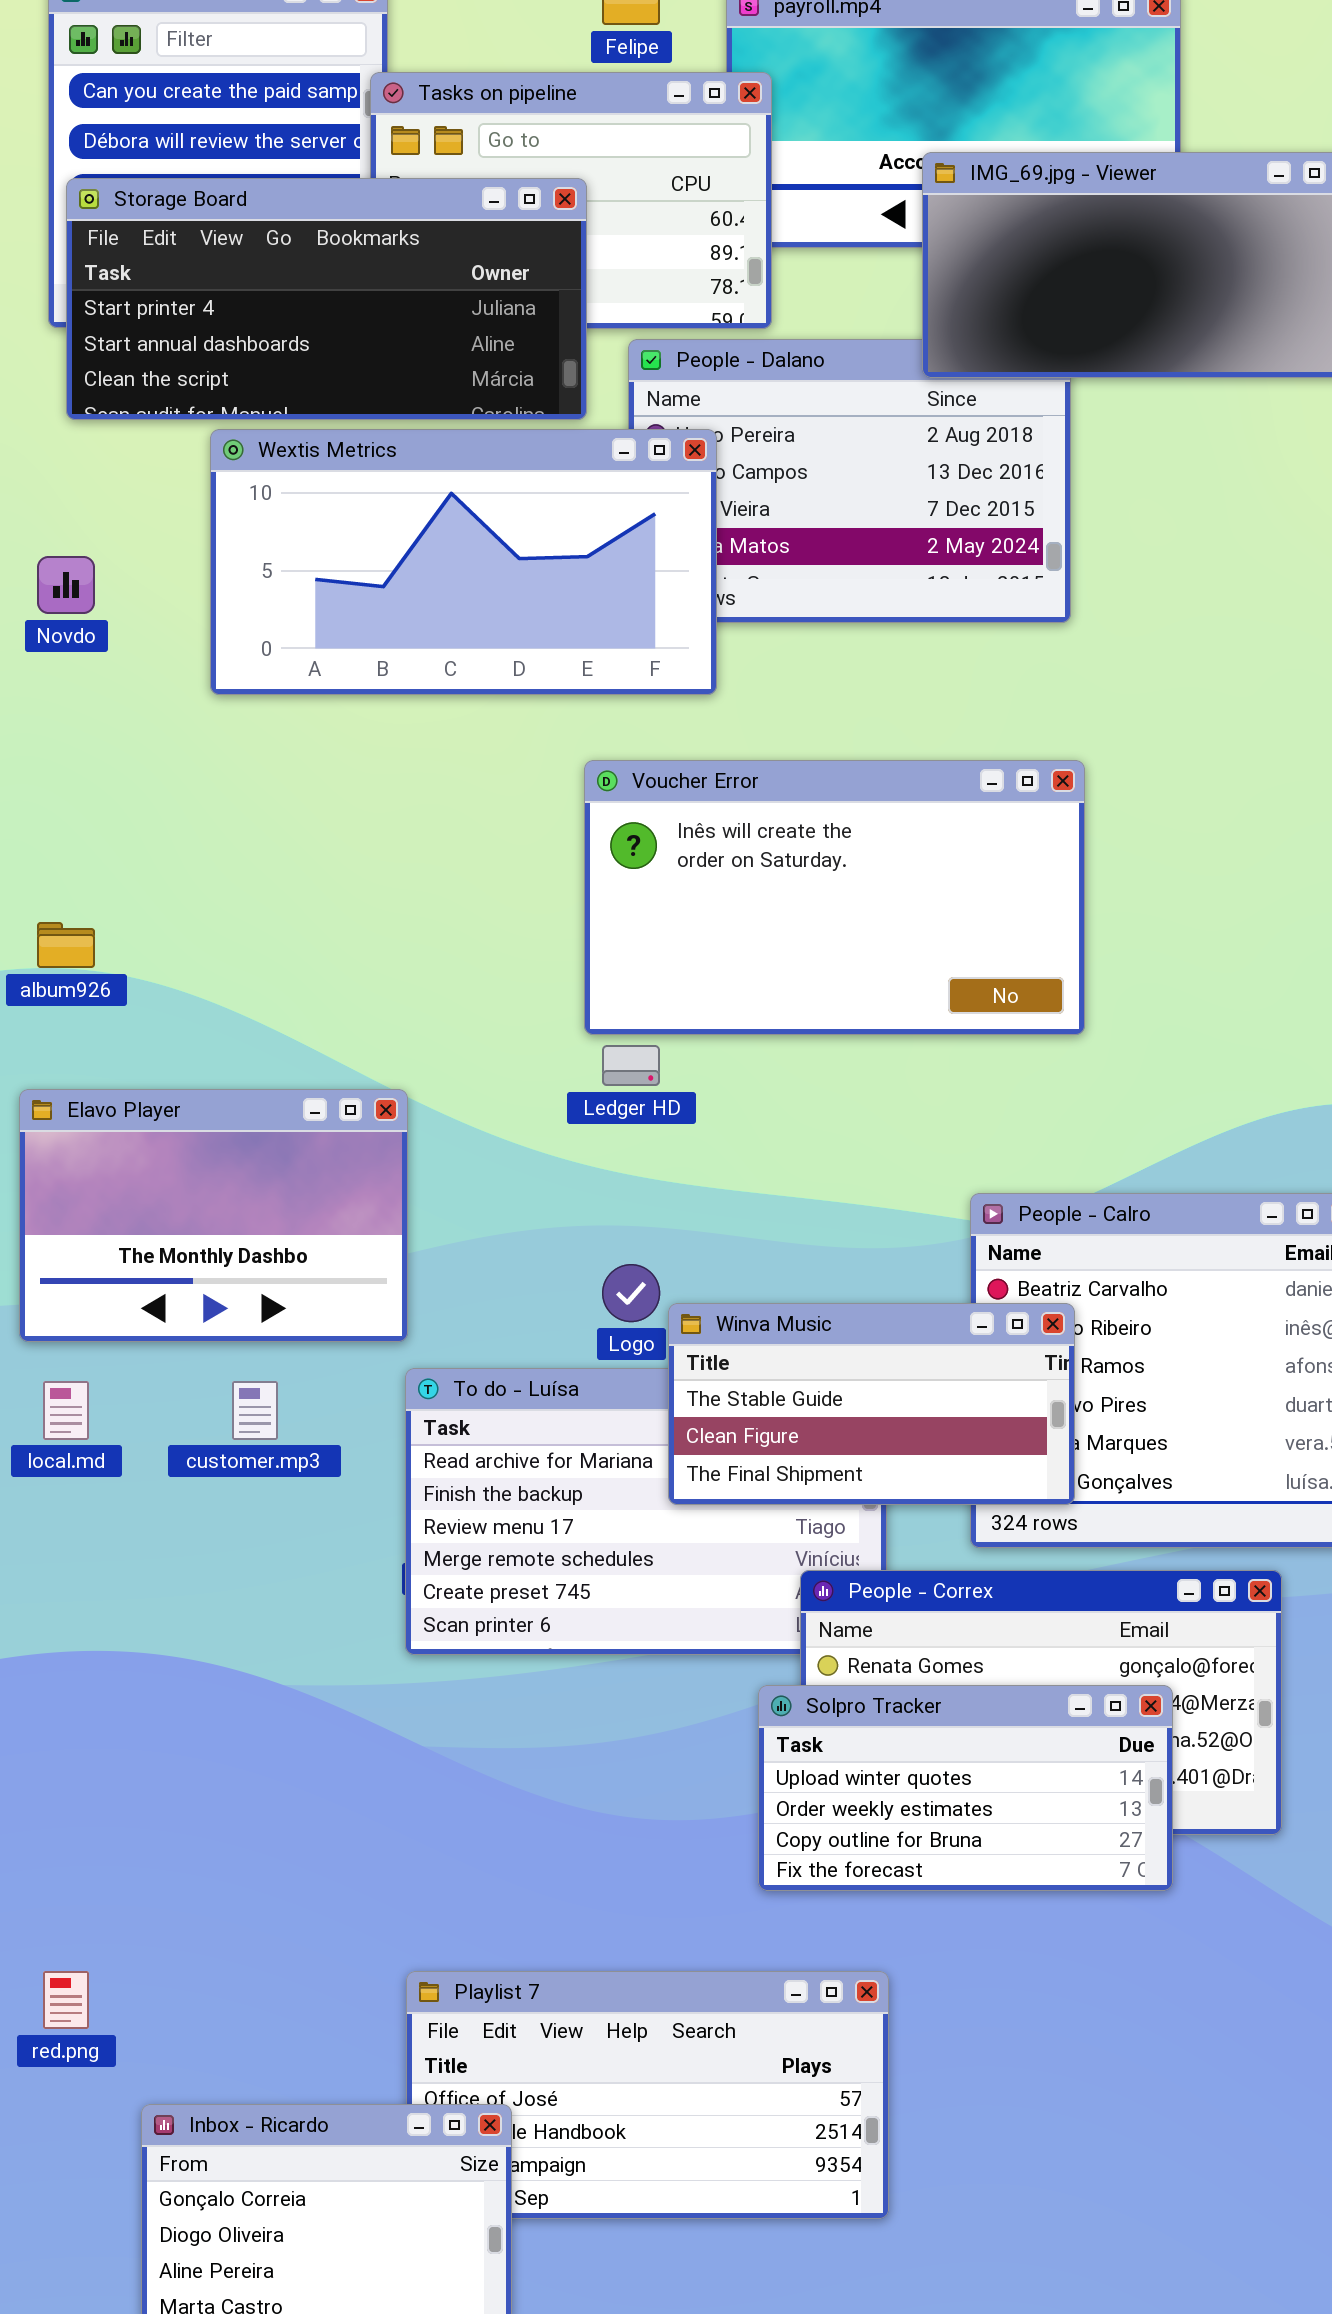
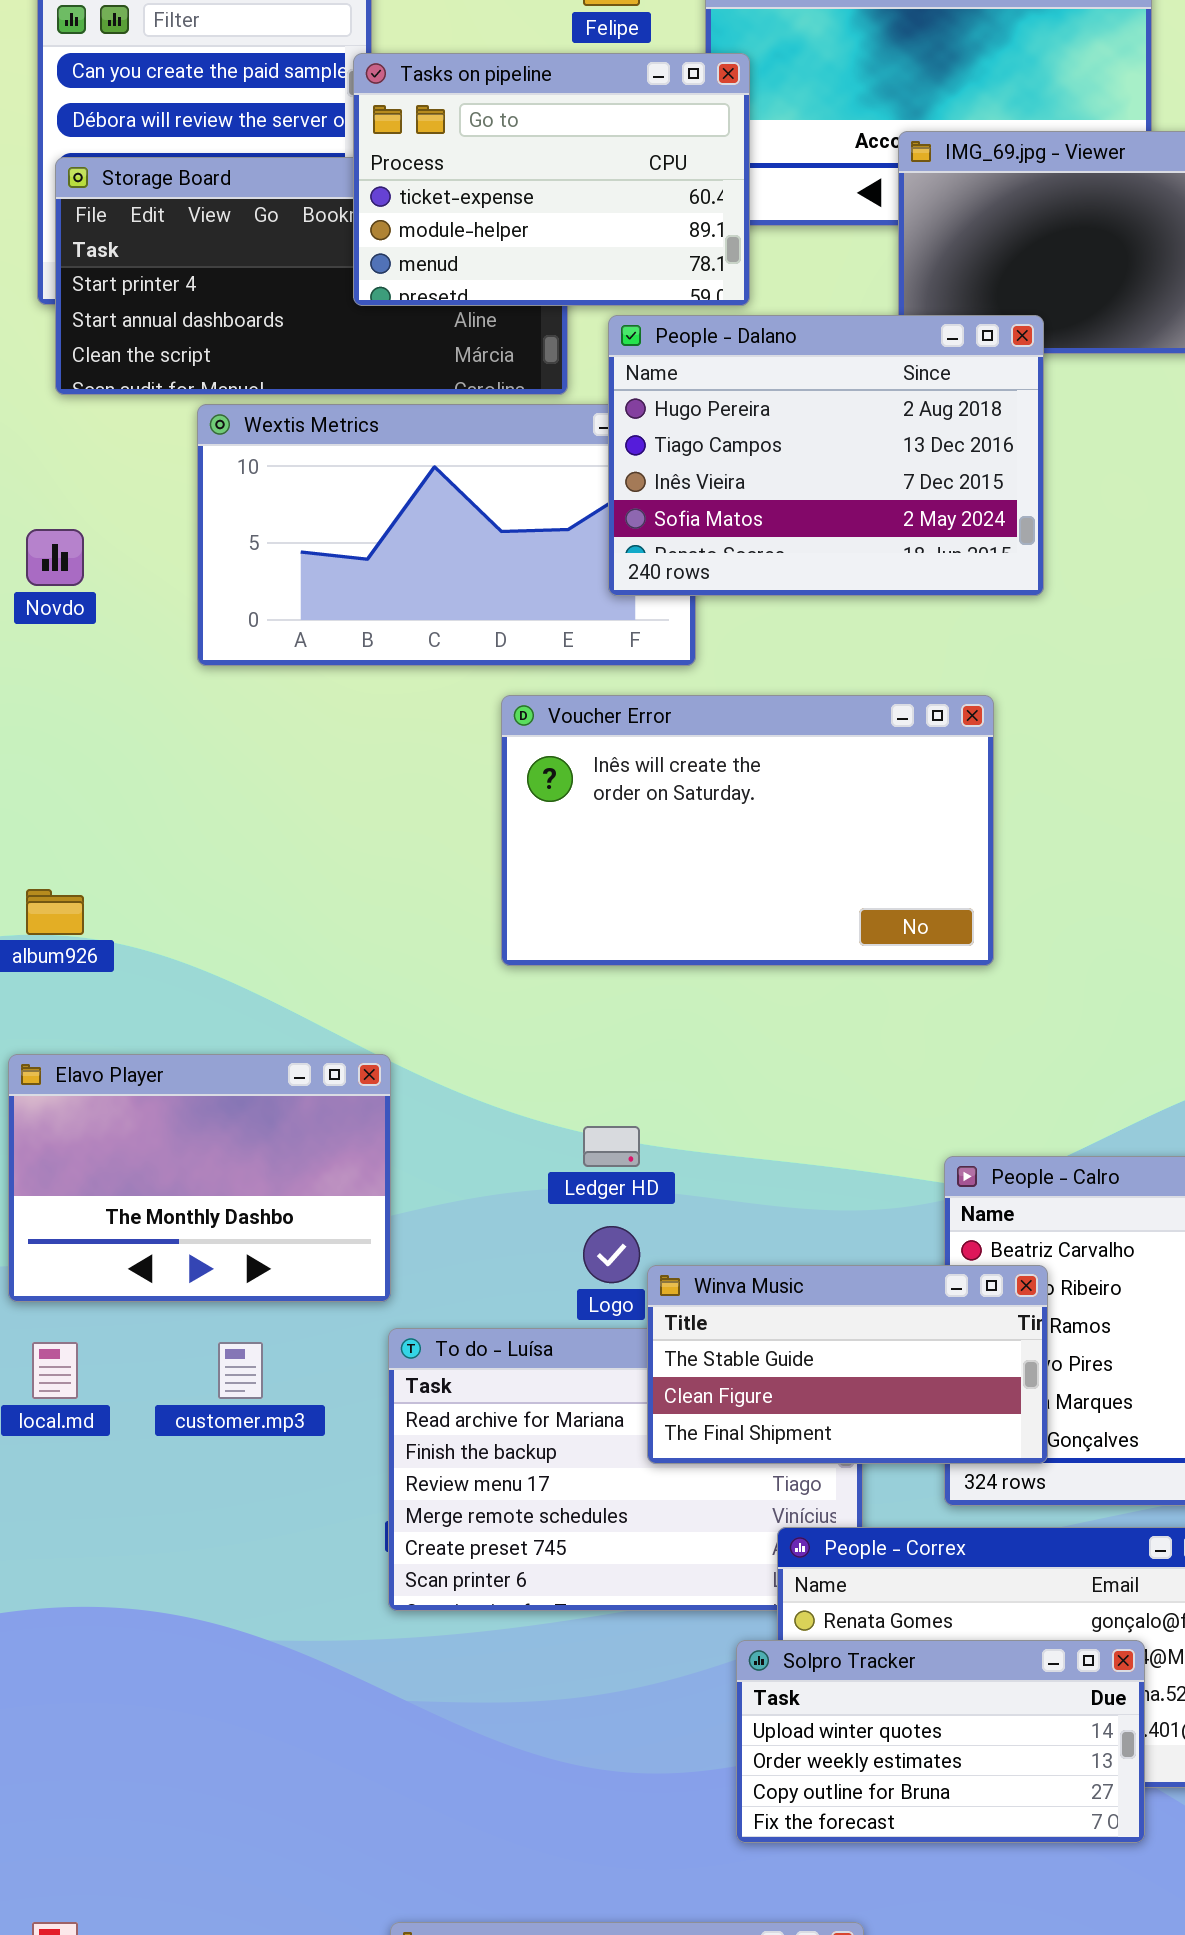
Tasks on pipeline: [370,72,772,329] -> [353,53,750,306], raised
People - Dalano: [628,339,1071,623] -> [608,315,1044,596], raised
Voucher Error: [584,760,1085,1035] -> [501,695,994,966], moved
Ledger HD: [602,1045,660,1086] -> [583,1126,640,1167], moved

